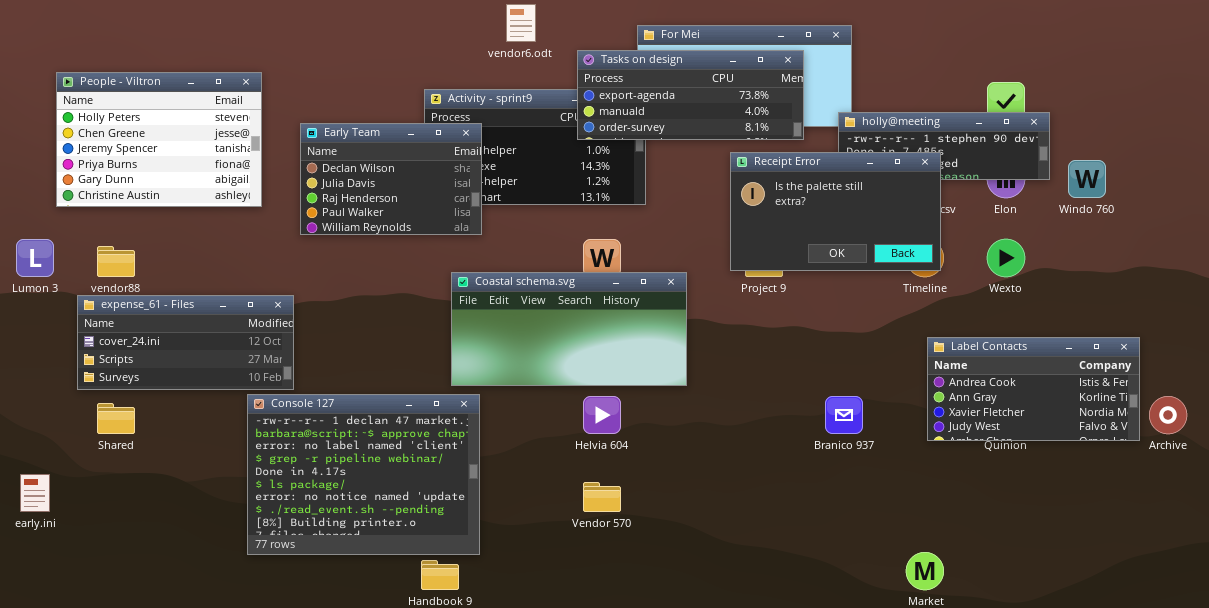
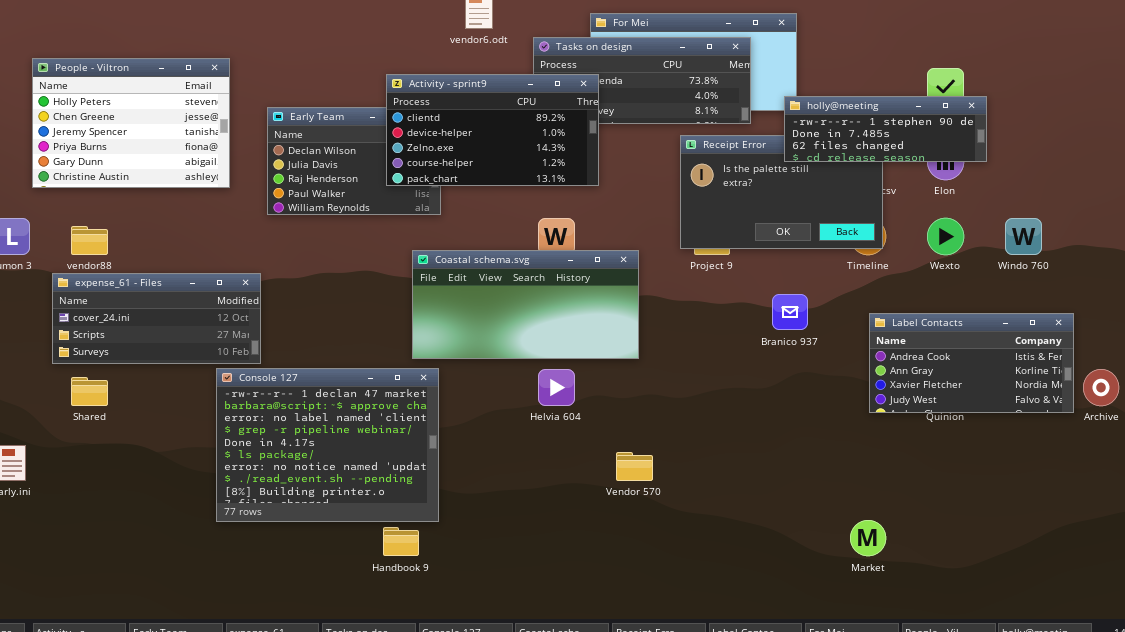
Activity - sprint9: [424,89,646,205] -> [386,74,599,186], raised
holly@meeting: [838,112,1050,180] -> [784,96,987,162], raised
Windo 760: [1068,160,1106,198] -> [1005,218,1042,255], moved
Branico 937: [825,396,863,434] -> [772,294,808,330], moved
Vendor 570: [583,482,621,512] -> [616,452,653,481], moved

